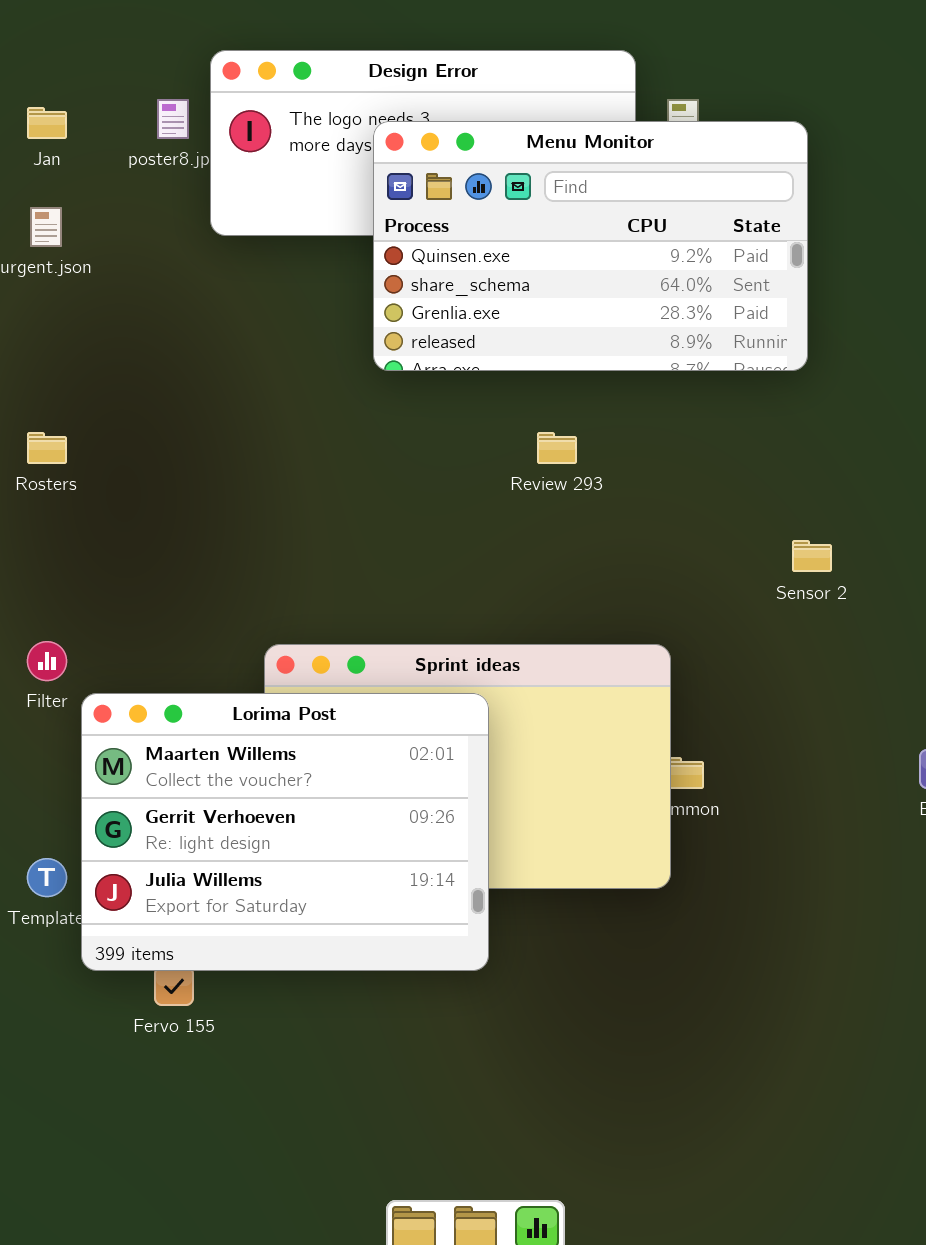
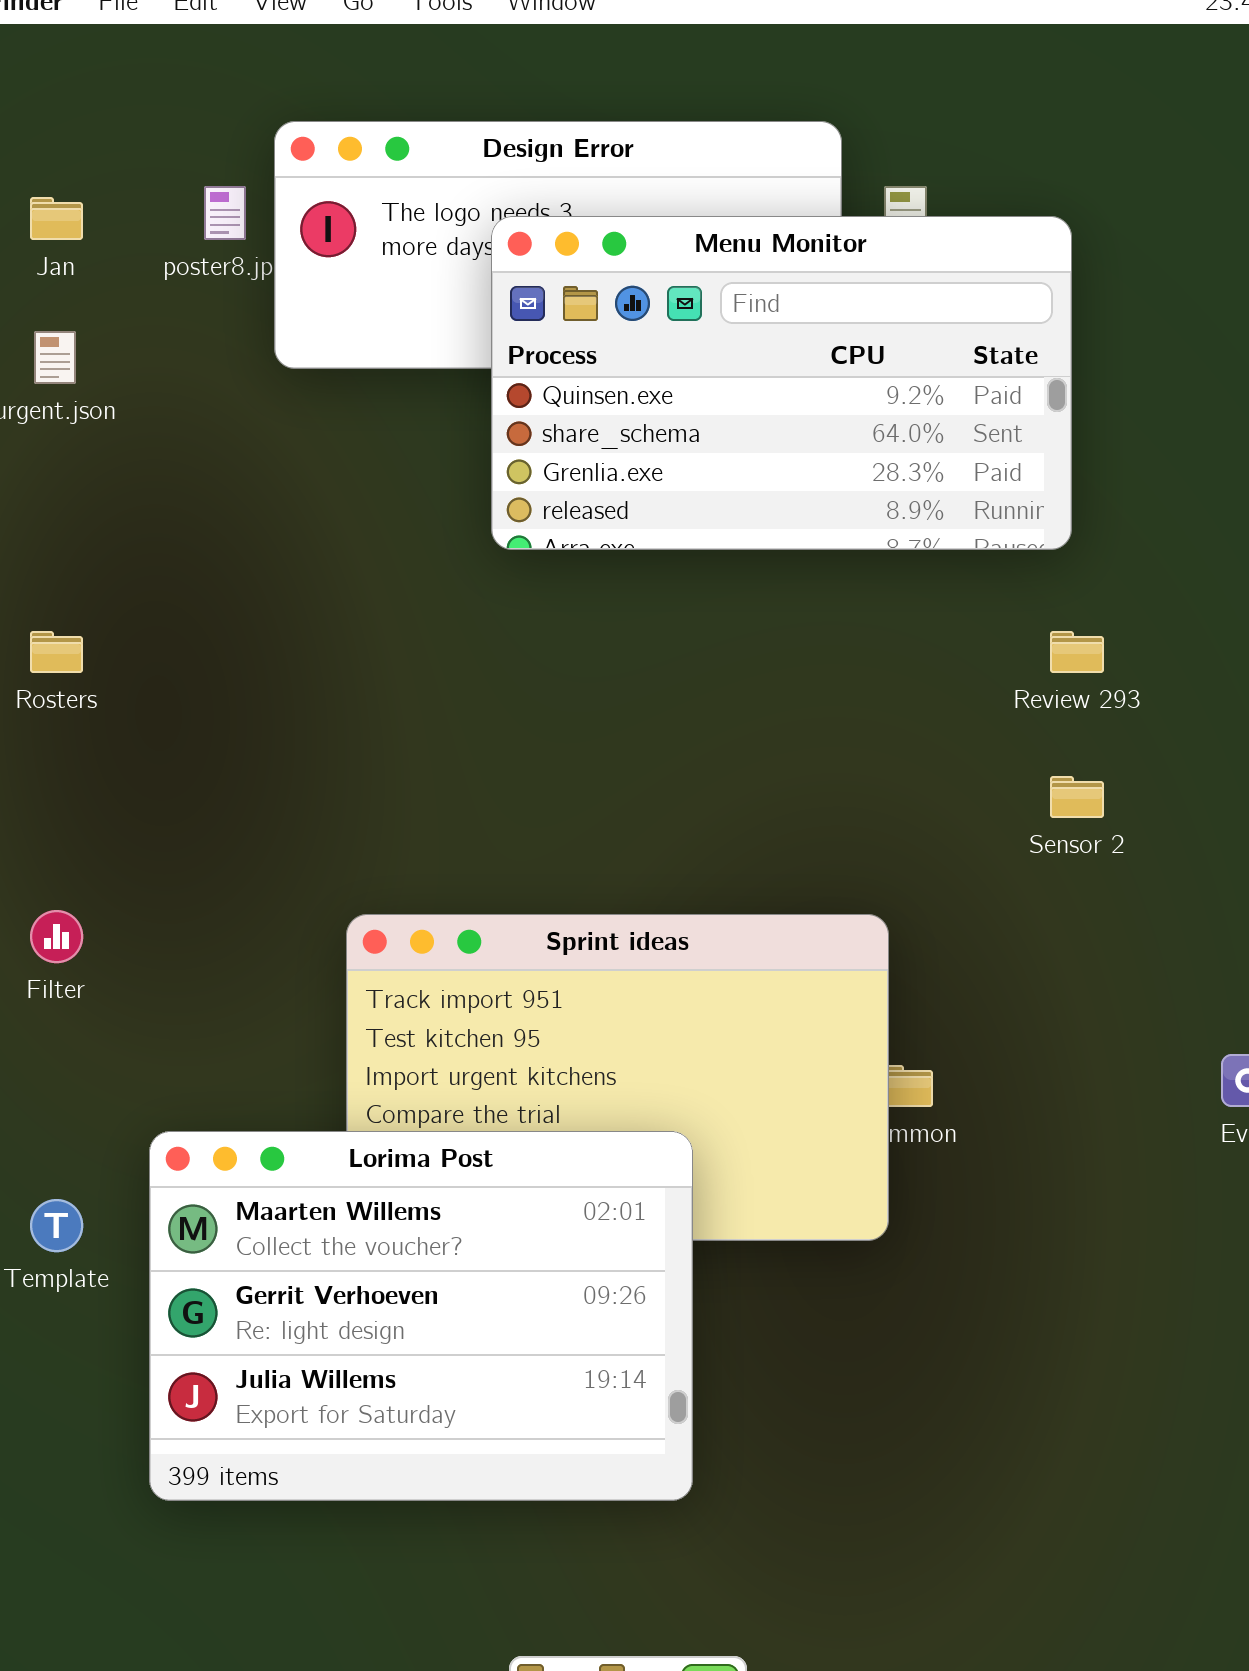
Review 293: [537,432,577,464] -> [1050,631,1104,673], moved
Lorima Post: [81,693,489,971] -> [149,1131,693,1501], moved

